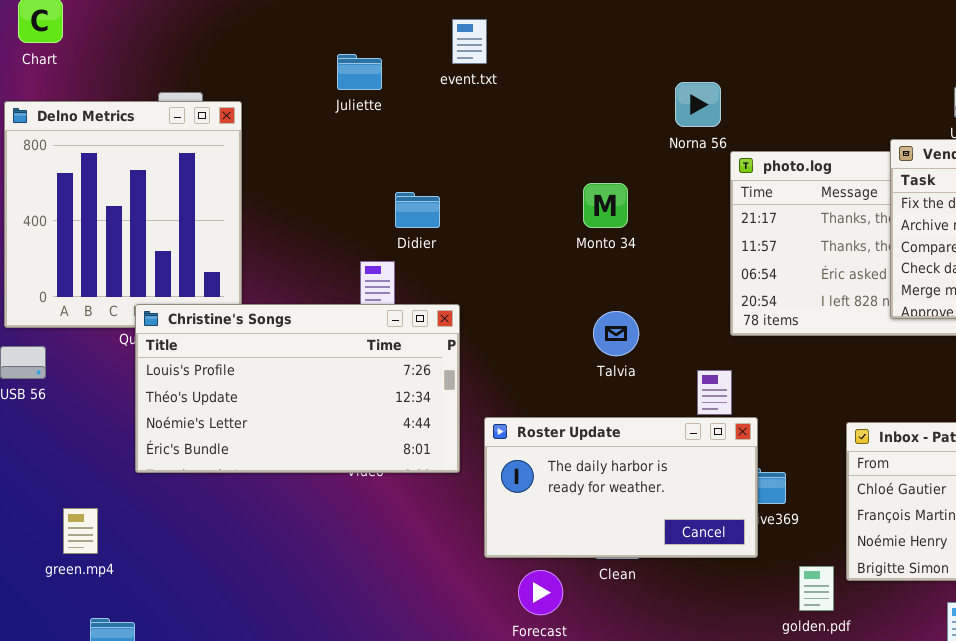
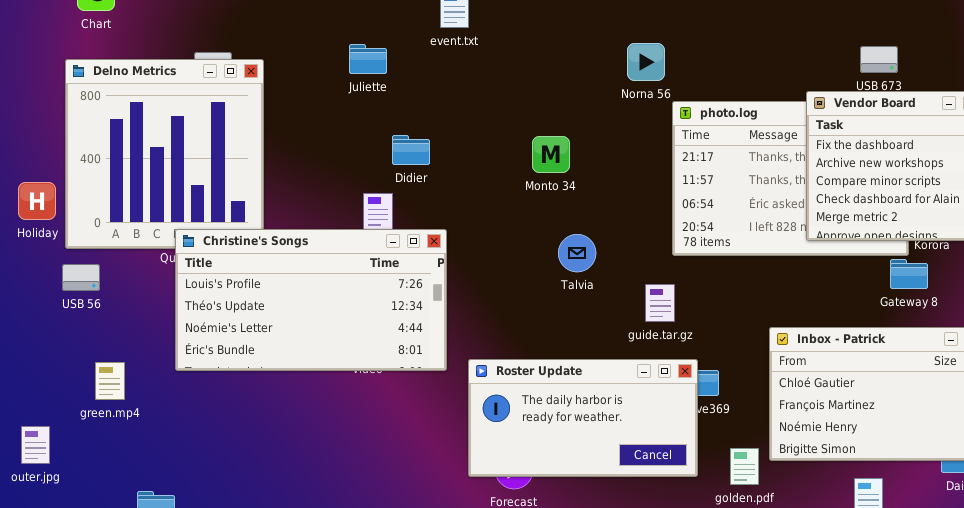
Juliette: [337,54,382,90] -> [349,44,387,74], moved
Monto 34: [583,183,628,228] -> [532,136,570,173], moved
Roster Update: [484,417,758,558] -> [468,359,698,477], moved
green.mp4: [63,508,98,554] -> [95,362,125,400], moved

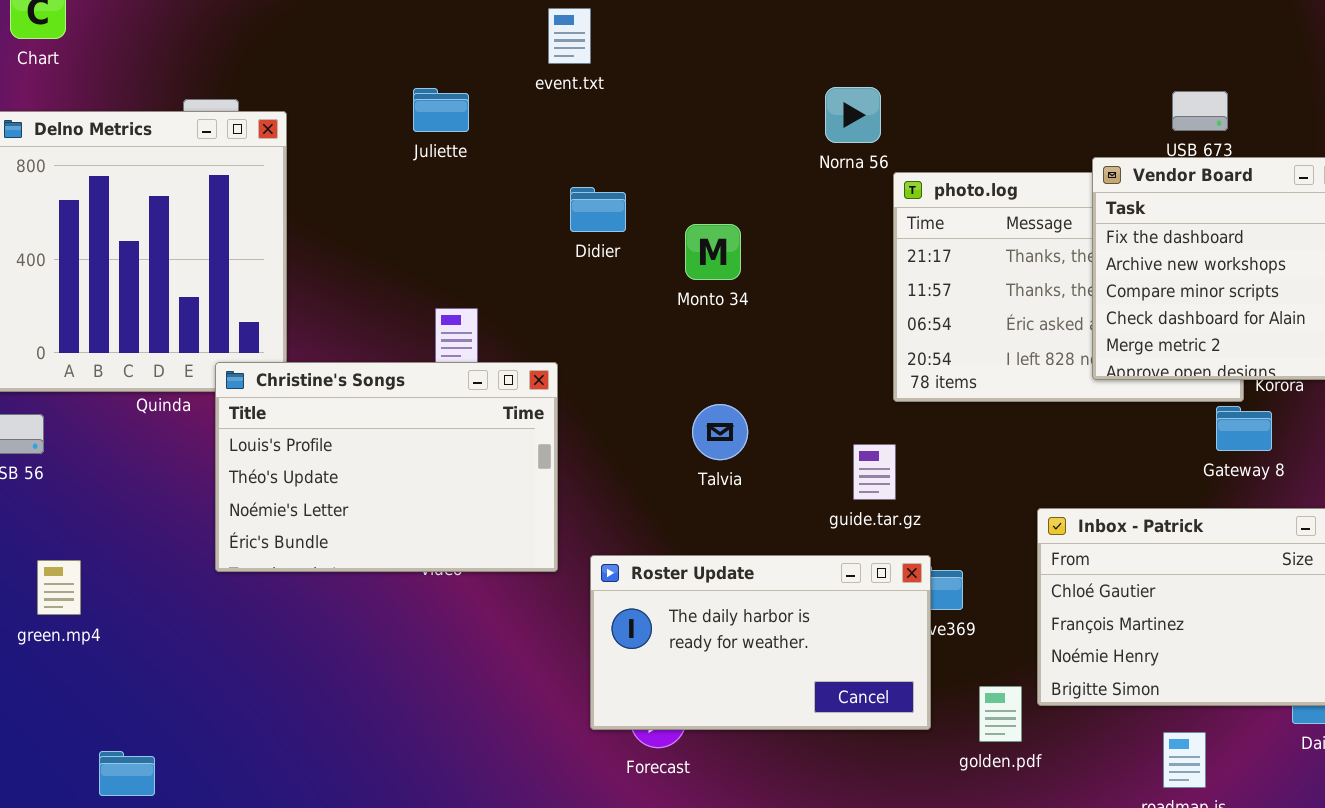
Didier: [392,135,430,165] -> [570,187,626,232], moved
Christine's Songs: [175,229,447,371] -> [215,362,558,572], resized
Talvia: [558,234,596,272] -> [692,404,748,460], moved

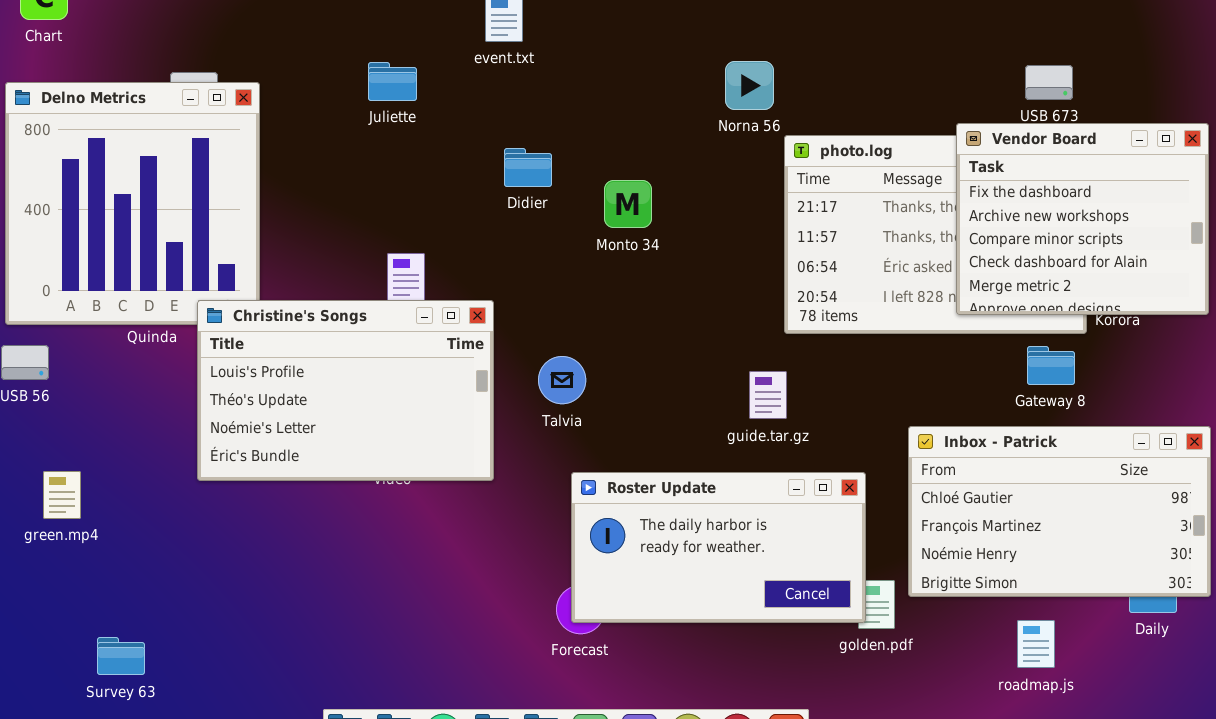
Talvia: [692,404,748,460] -> [538,356,586,404], moved
Gateway 8: [1216,406,1272,451] -> [1027,346,1075,385], moved
Roster Update: [590,555,931,730] -> [571,472,866,623], moved

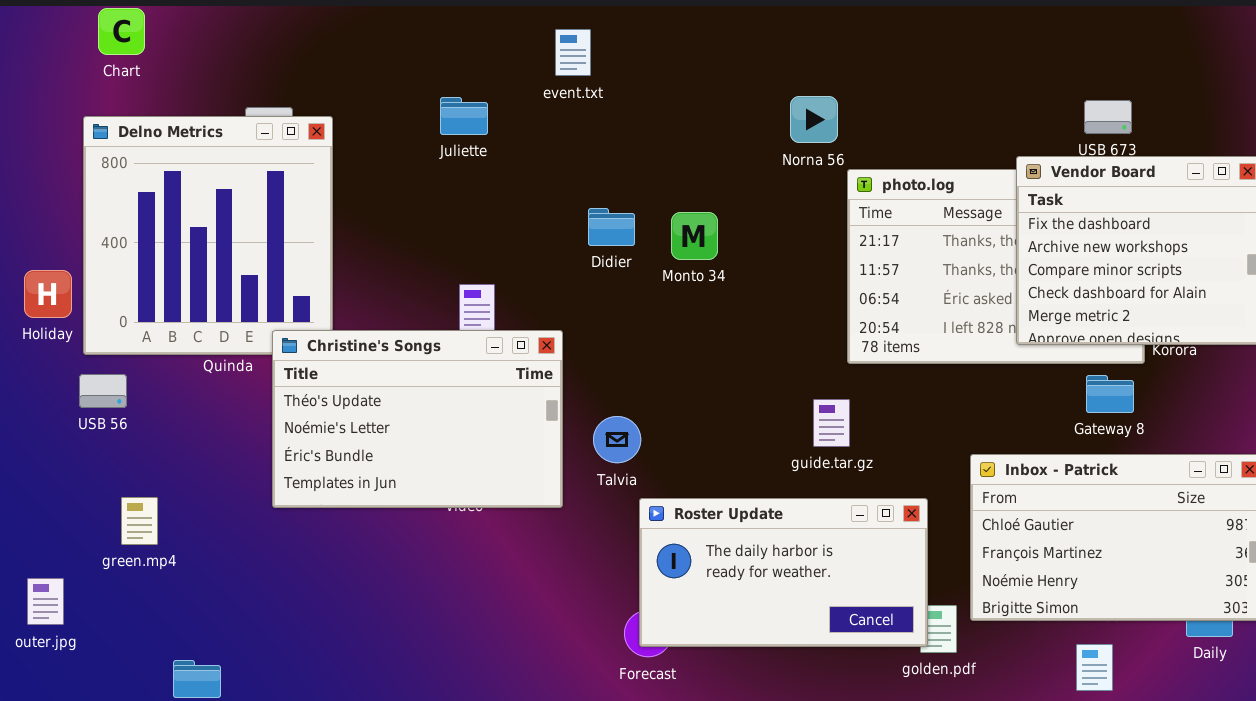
Didier: [504,148,552,187] -> [588,208,635,246], moved
Christine's Songs: [197,300,494,481] -> [272,330,563,508], scrolled down 1 row
Talvia: [538,356,586,404] -> [593,416,641,463], moved

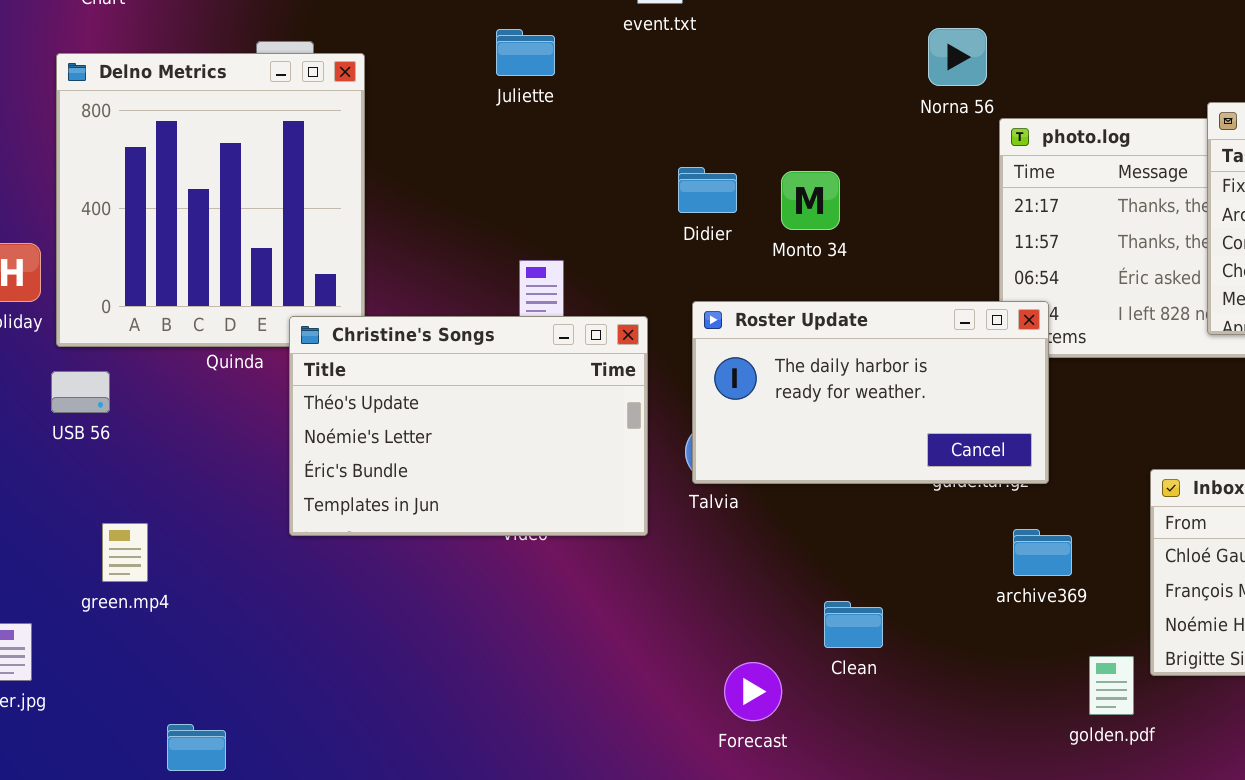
Roster Update: [639,498,928,647] -> [692,301,1049,484], moved

